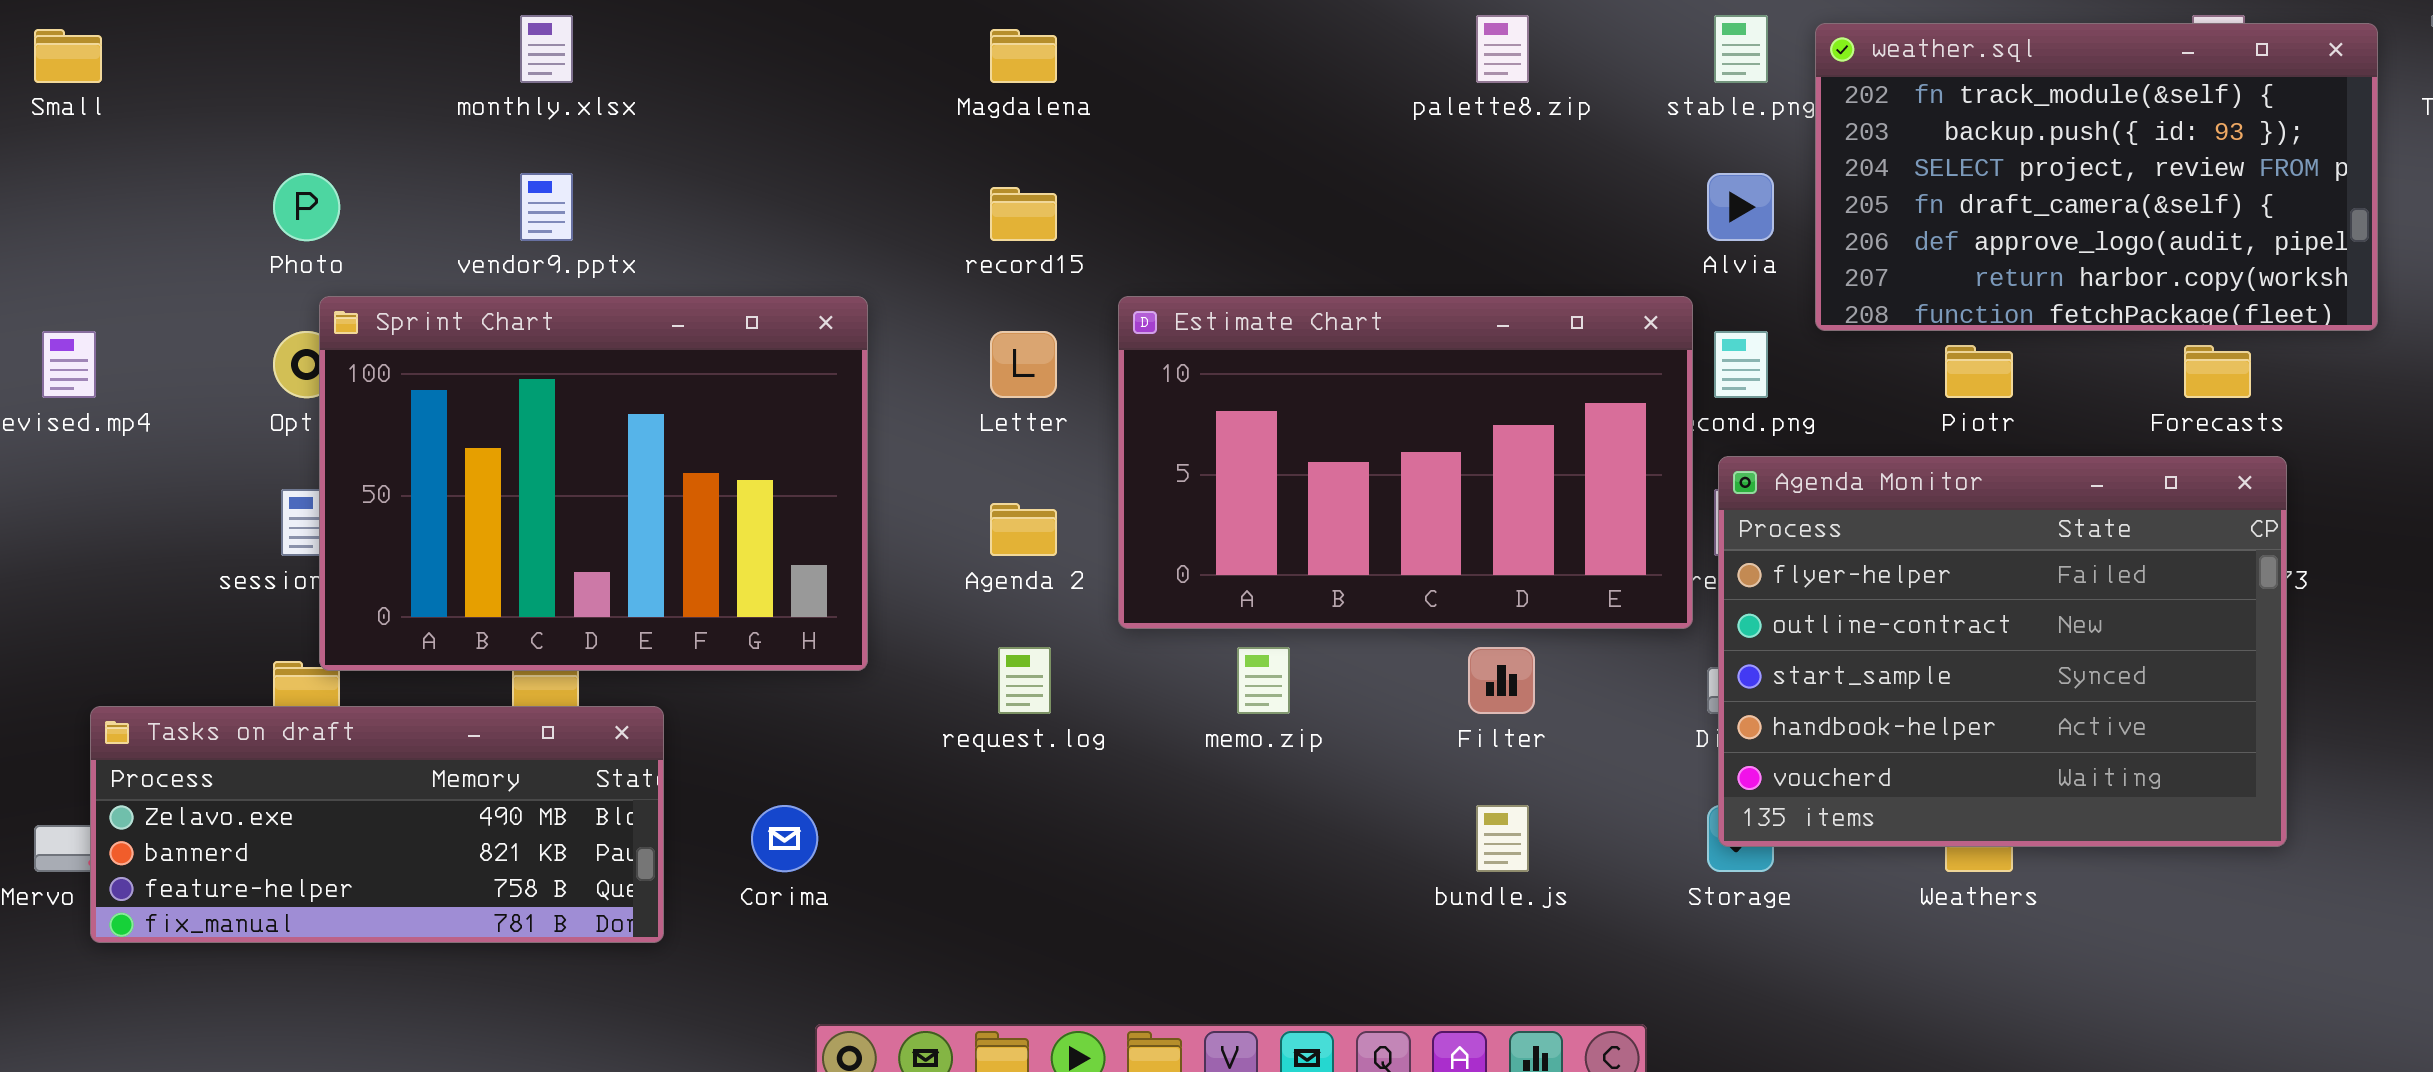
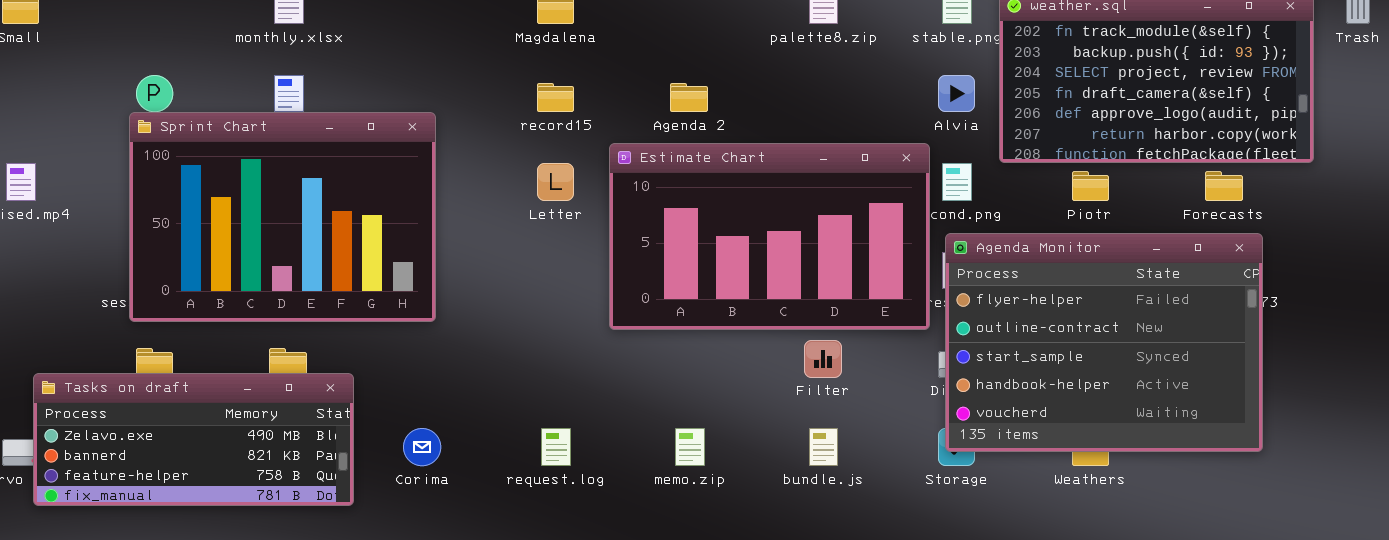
Sprint Chart: [319,296,868,671] -> [129,112,436,322], moved
Agenda 2: [990,503,1057,556] -> [670,83,708,112], moved
request.log: [998,647,1051,714] -> [541,428,571,466], moved
memo.zip: [1237,647,1290,714] -> [675,428,705,466], moved

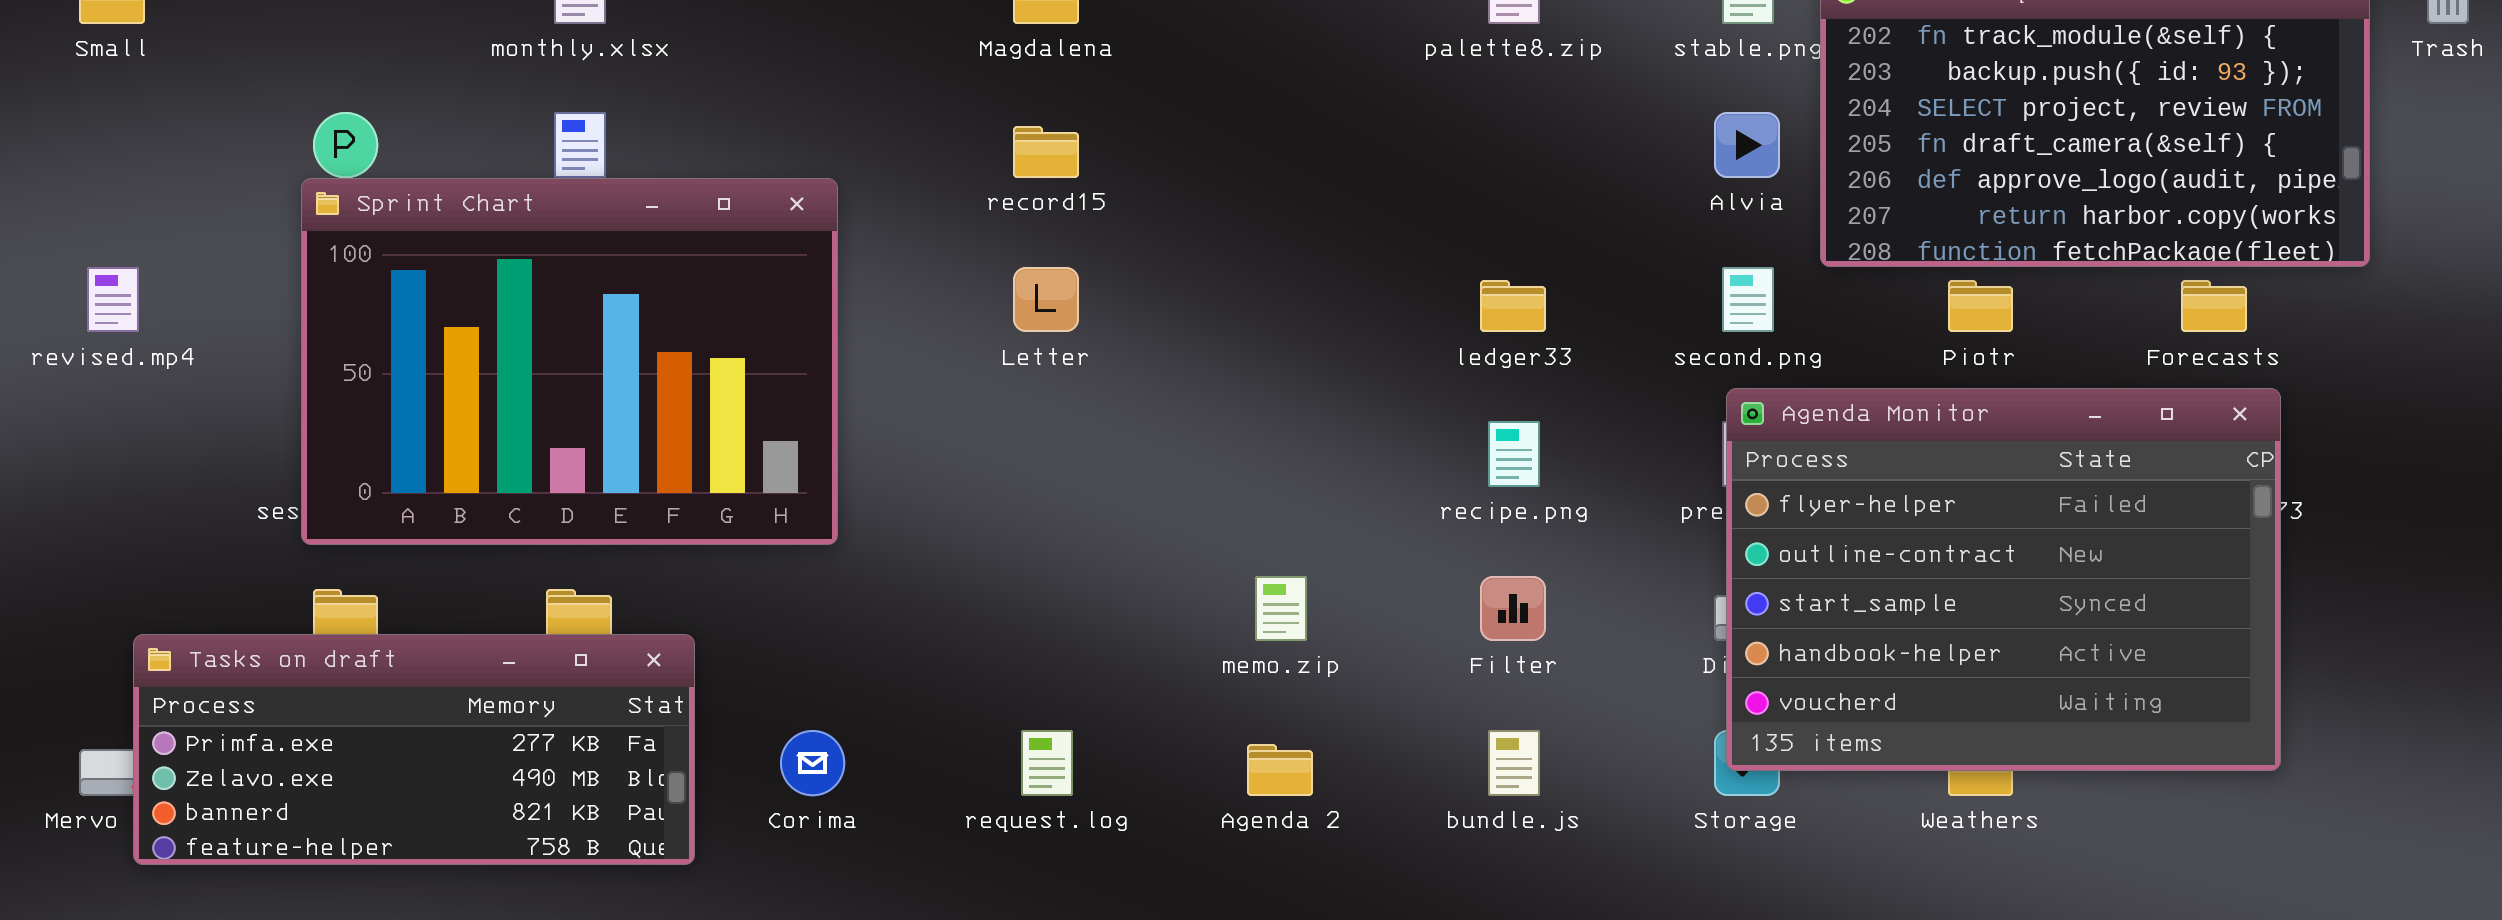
Agenda 2: [670,83,708,112] -> [1247,744,1313,796], moved
Estimate Chart: [609,143,930,330] -> none, closed
Tasks on draft: [33,373,354,506] -> [133,634,695,865], scrolled up 1 row
memo.zip: [675,428,705,466] -> [1255,576,1307,641], moved

